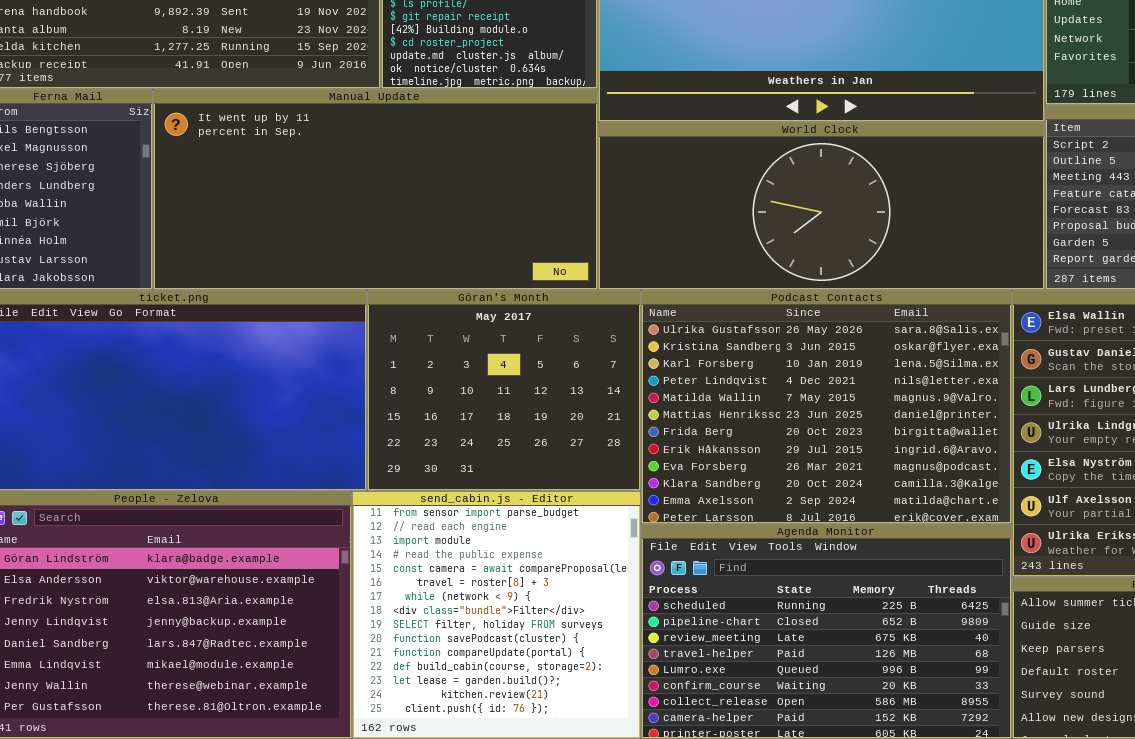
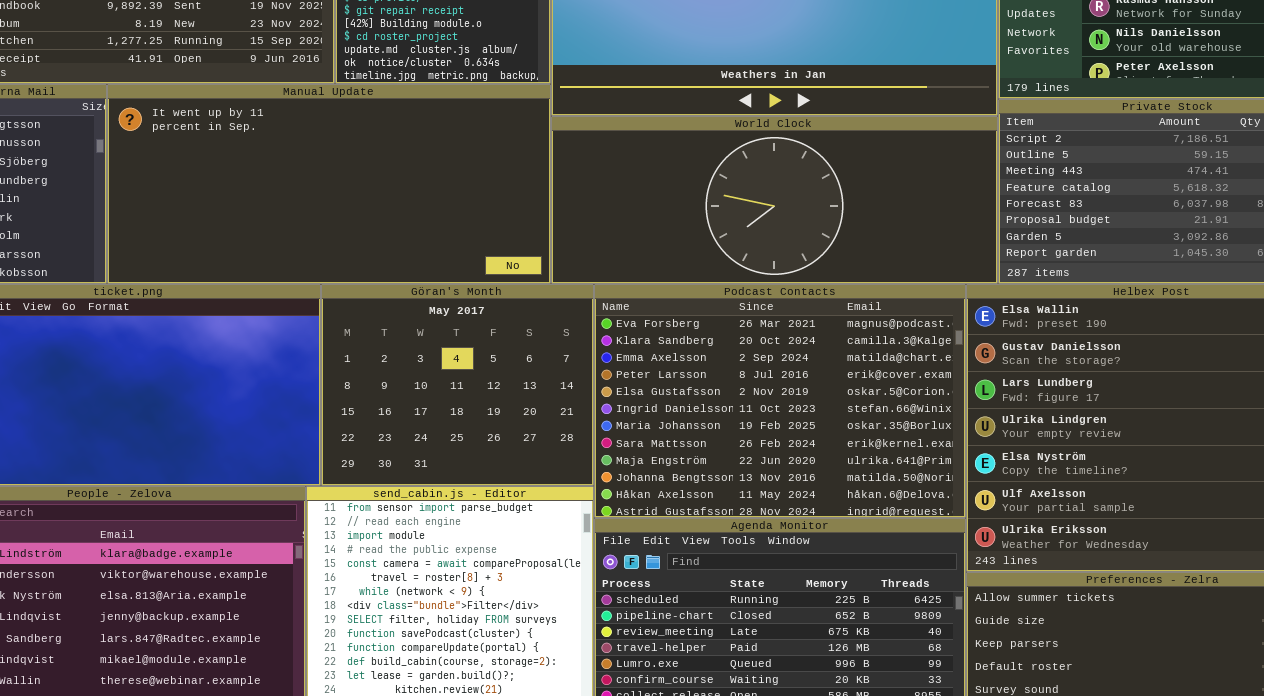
Podcast Contacts: [641,290,1012,524] -> [594,284,966,518], scrolled down 8 rows

